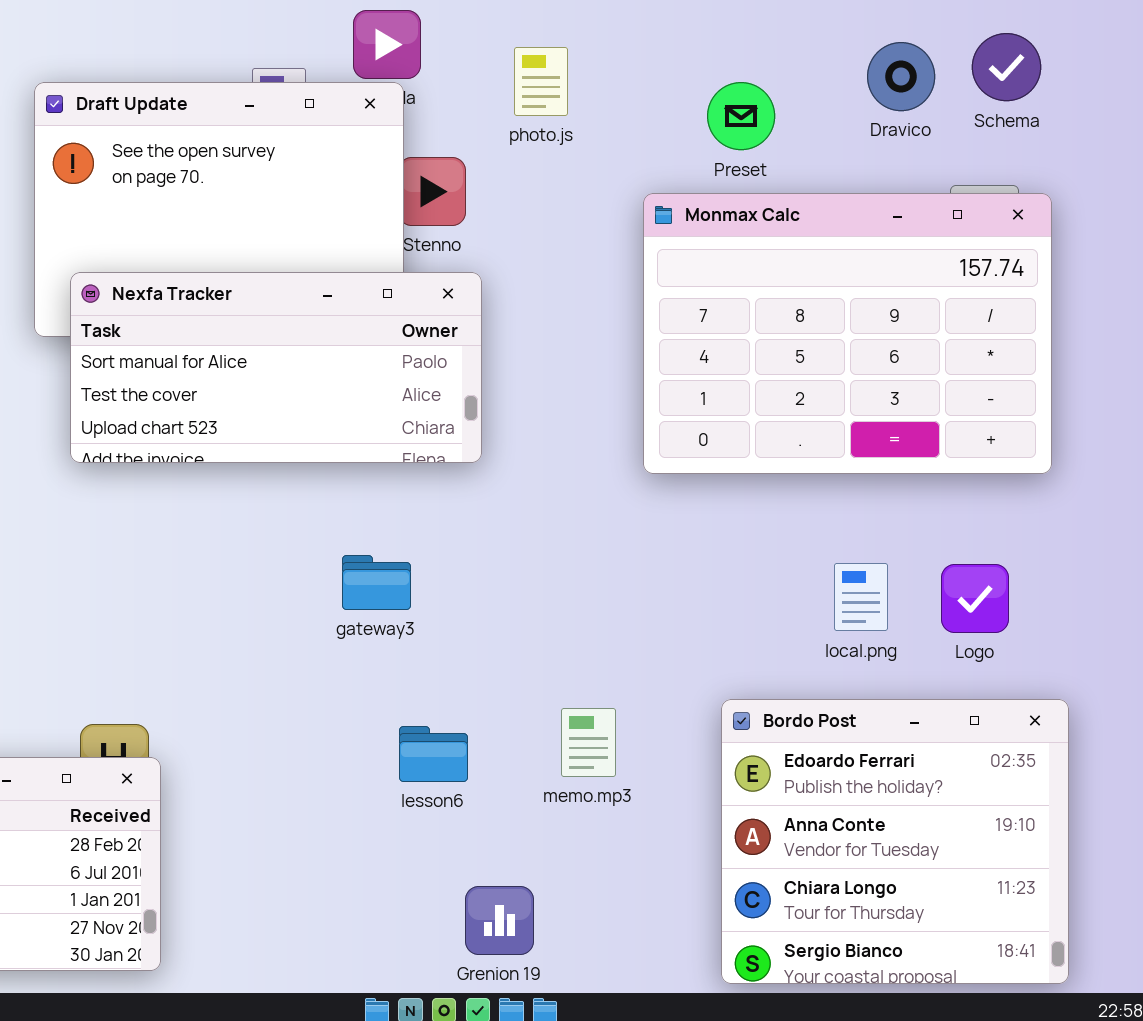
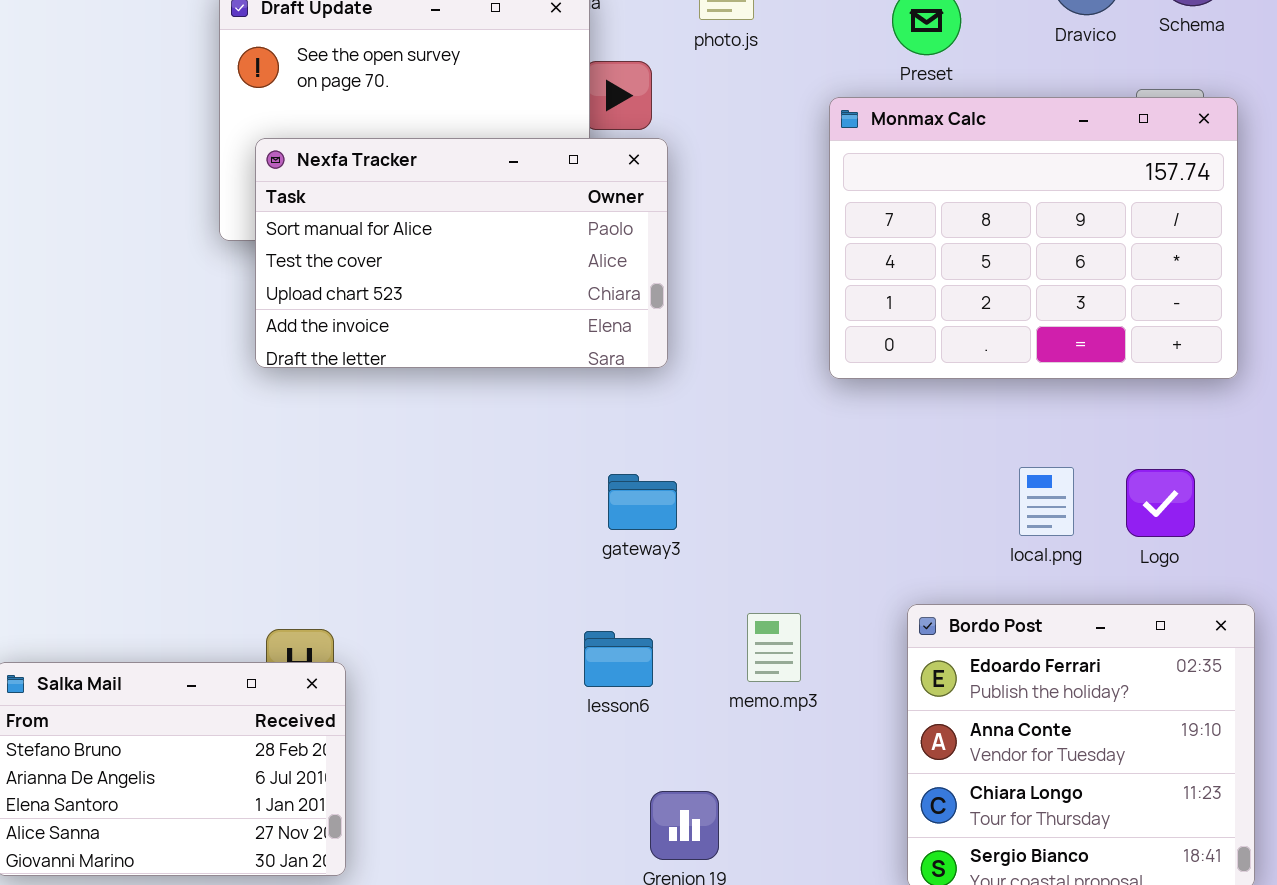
Nexfa Tracker: [70,272,482,463] -> [255,138,668,368], resized
gateway3: [342,555,411,610] -> [608,474,677,530], moved

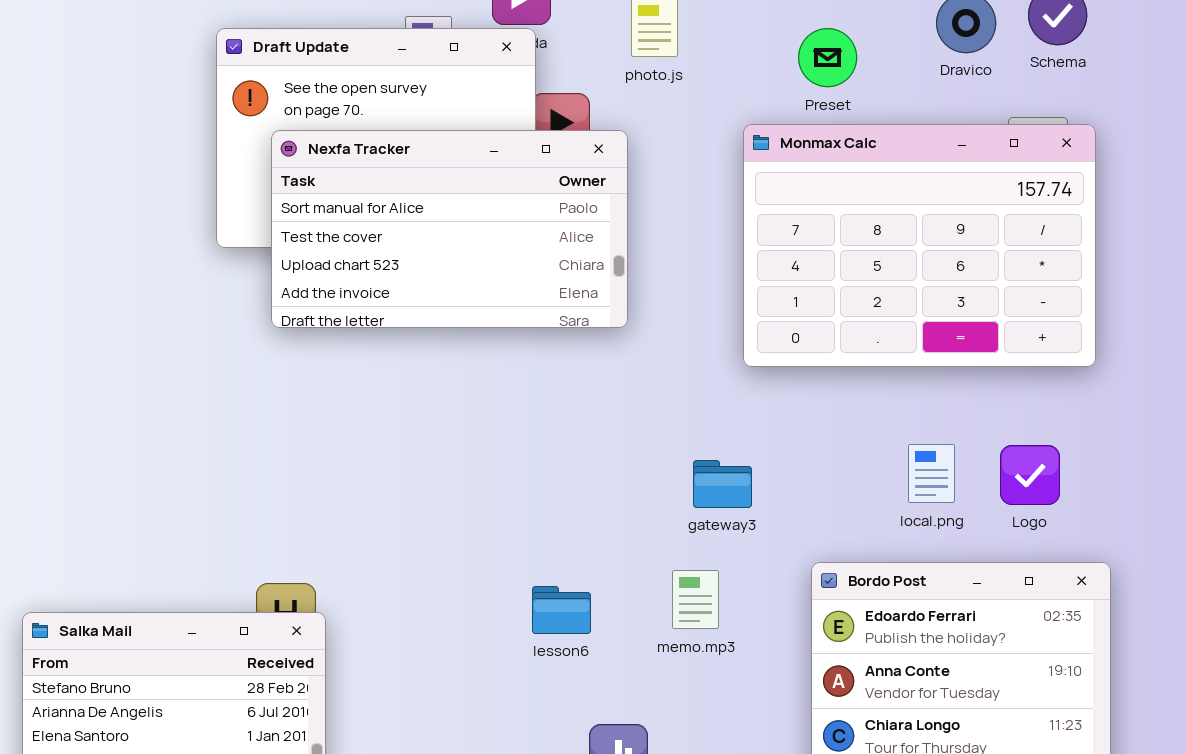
Nexfa Tracker: [255,138,668,368] -> [271,130,628,328], moved
gateway3: [608,474,677,530] -> [693,460,752,508], moved

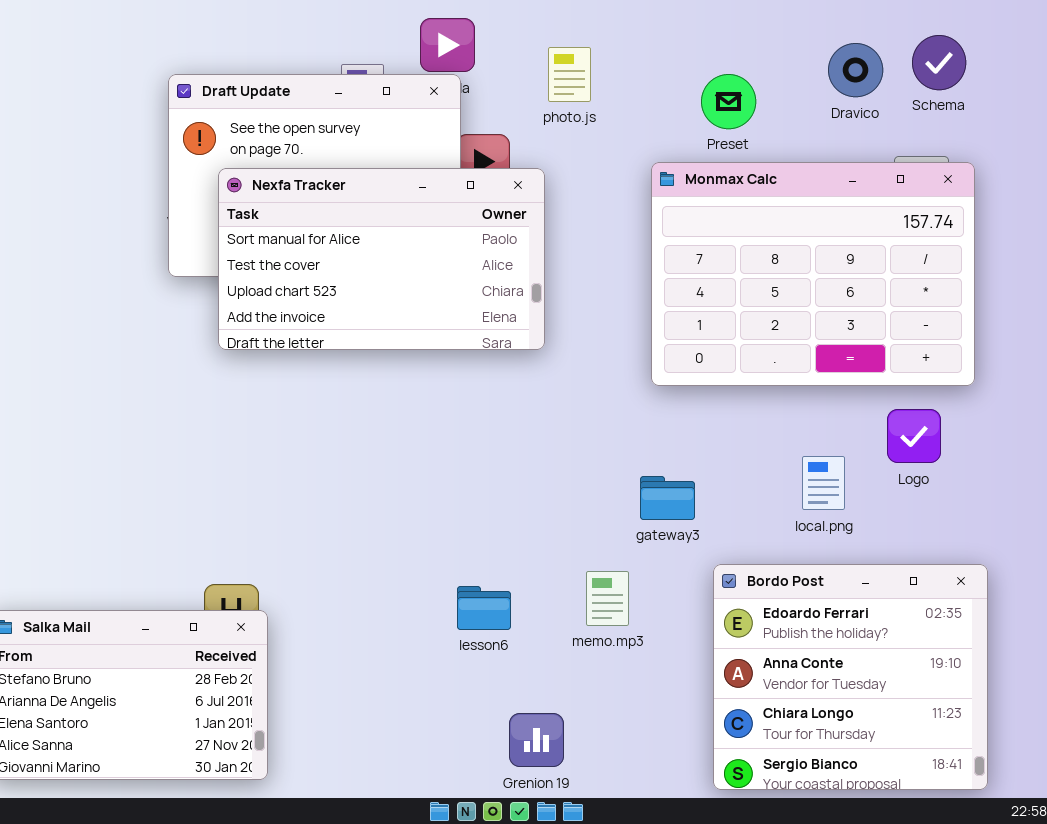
Logo: [1000,445,1060,505] -> [887,409,941,463], moved
gateway3: [693,460,752,508] -> [640,476,695,520], moved

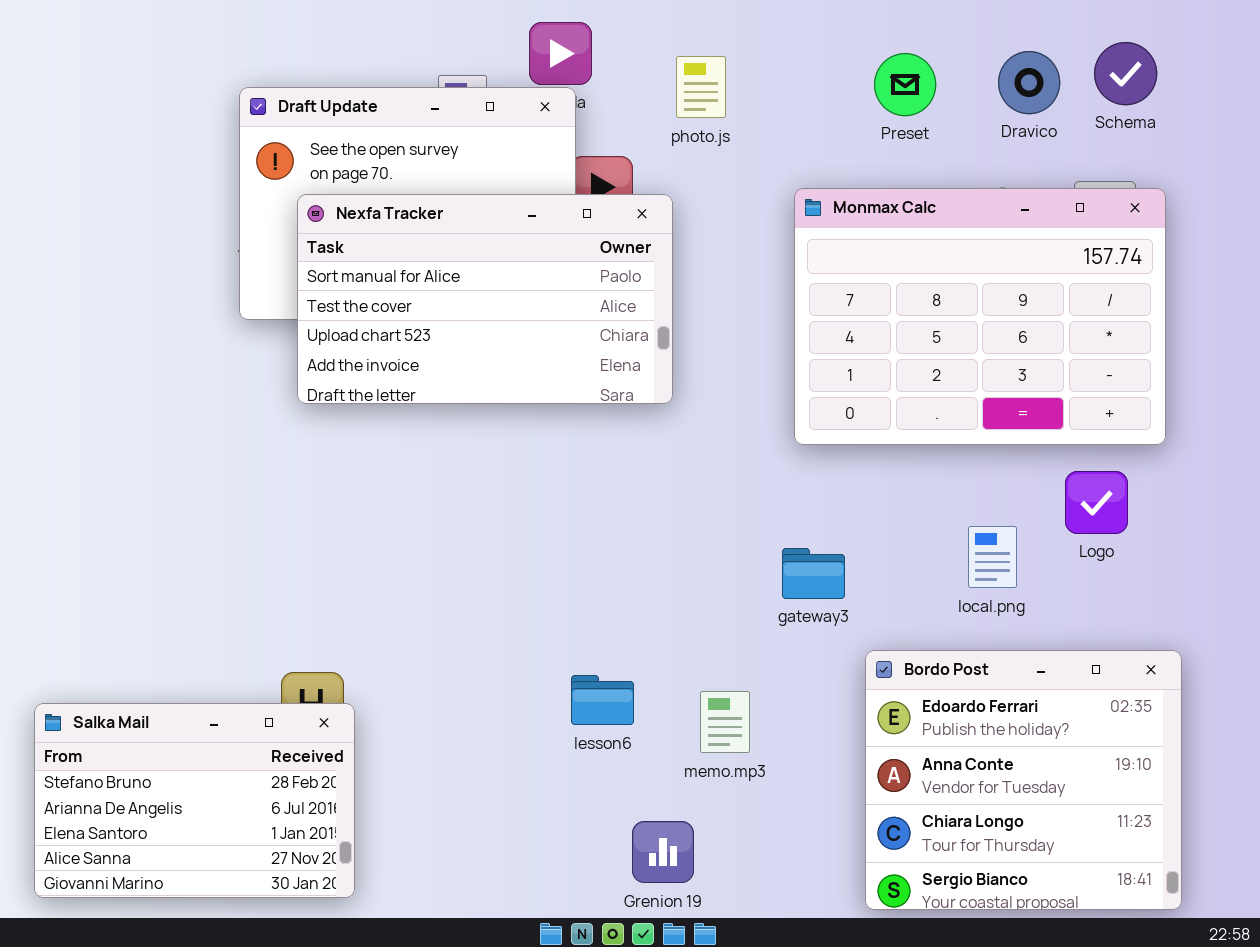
Preset: [701,74,756,129] -> [874,53,936,116], moved
memo.mp3: [586,571,629,626] -> [700,691,750,753], moved

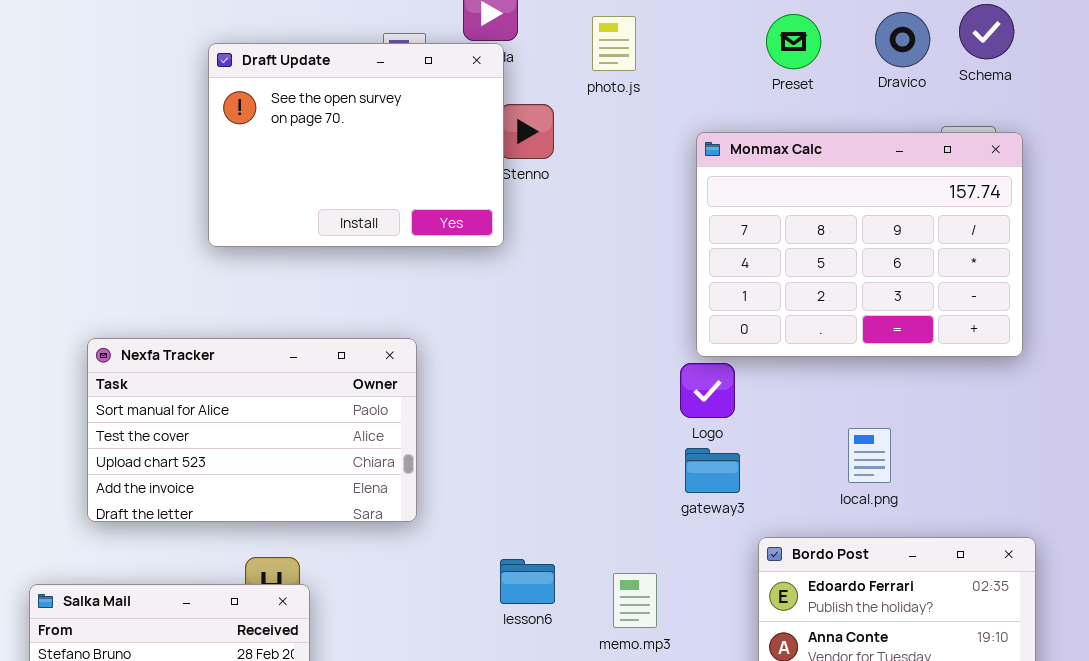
Nexfa Tracker: [297,194,673,404] -> [87,338,417,522], moved
Logo: [1065,471,1128,534] -> [680,363,735,418], moved

